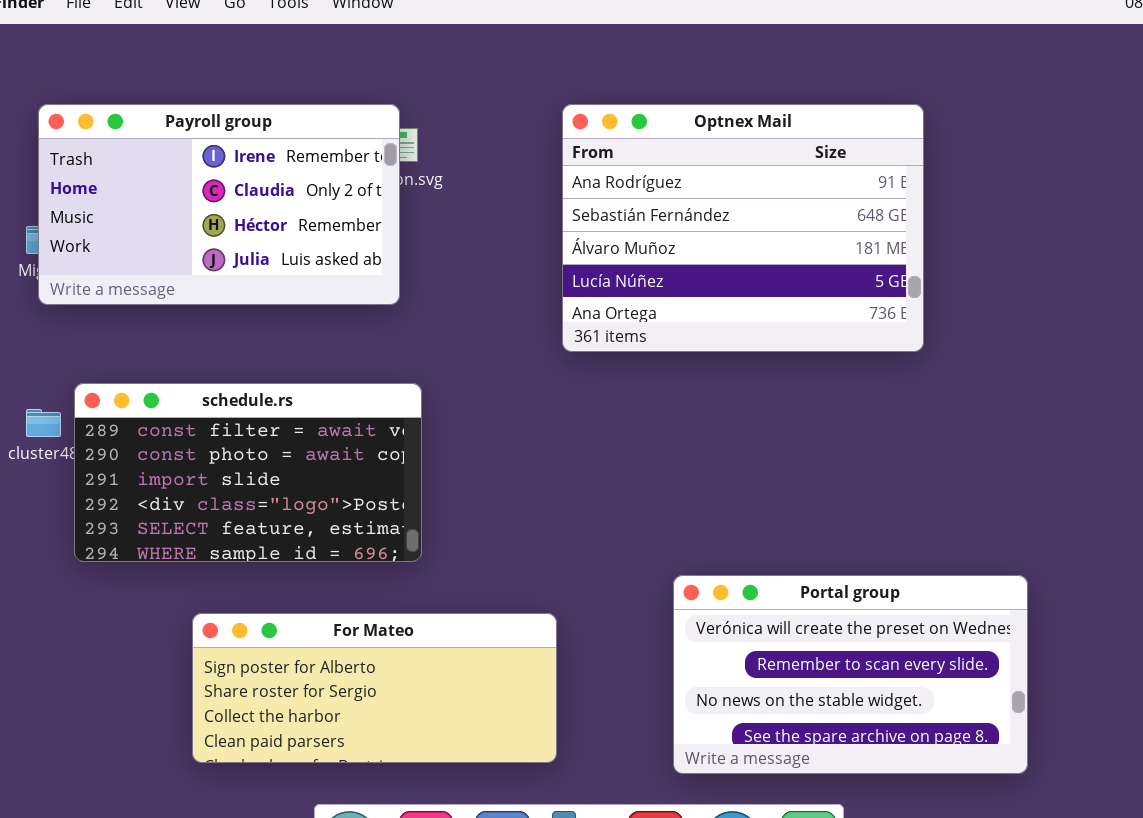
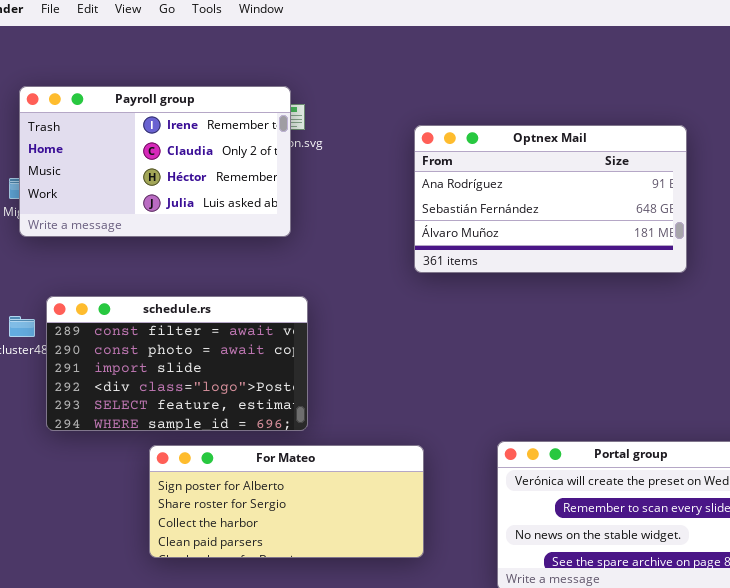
Optnex Mail: [562,104,924,352] -> [414,125,687,273], resized
For Mateo: [192,613,557,763] -> [149,445,424,558], moved

